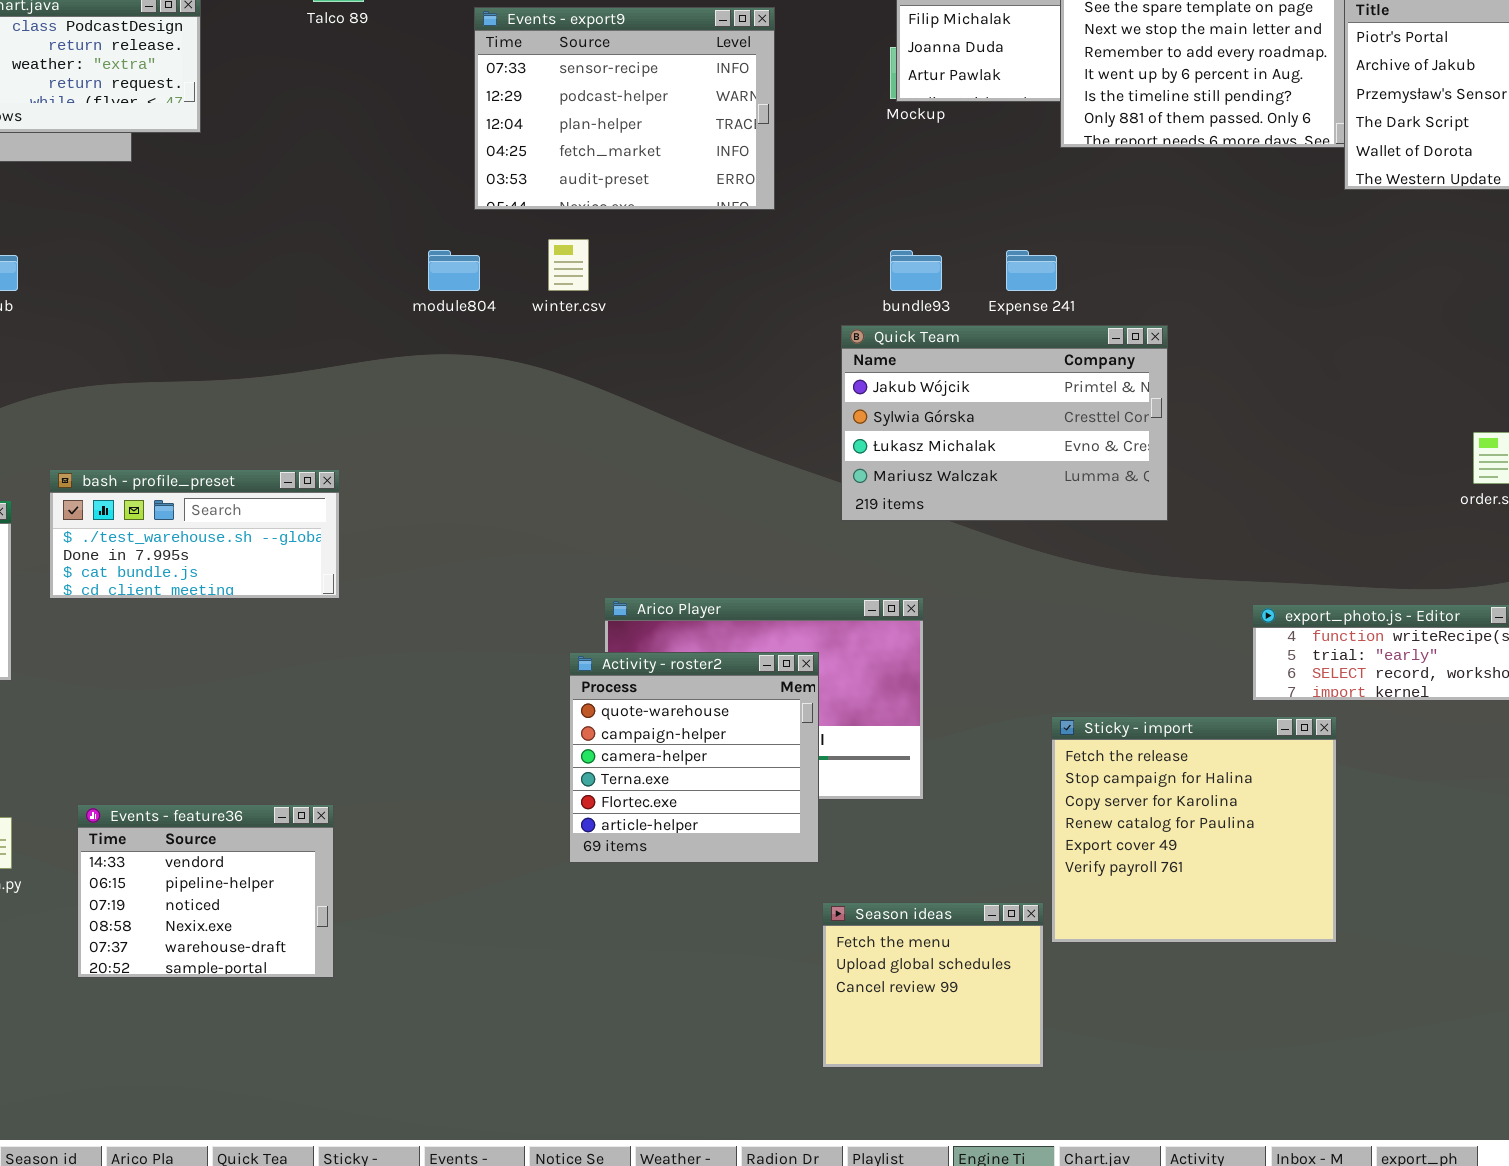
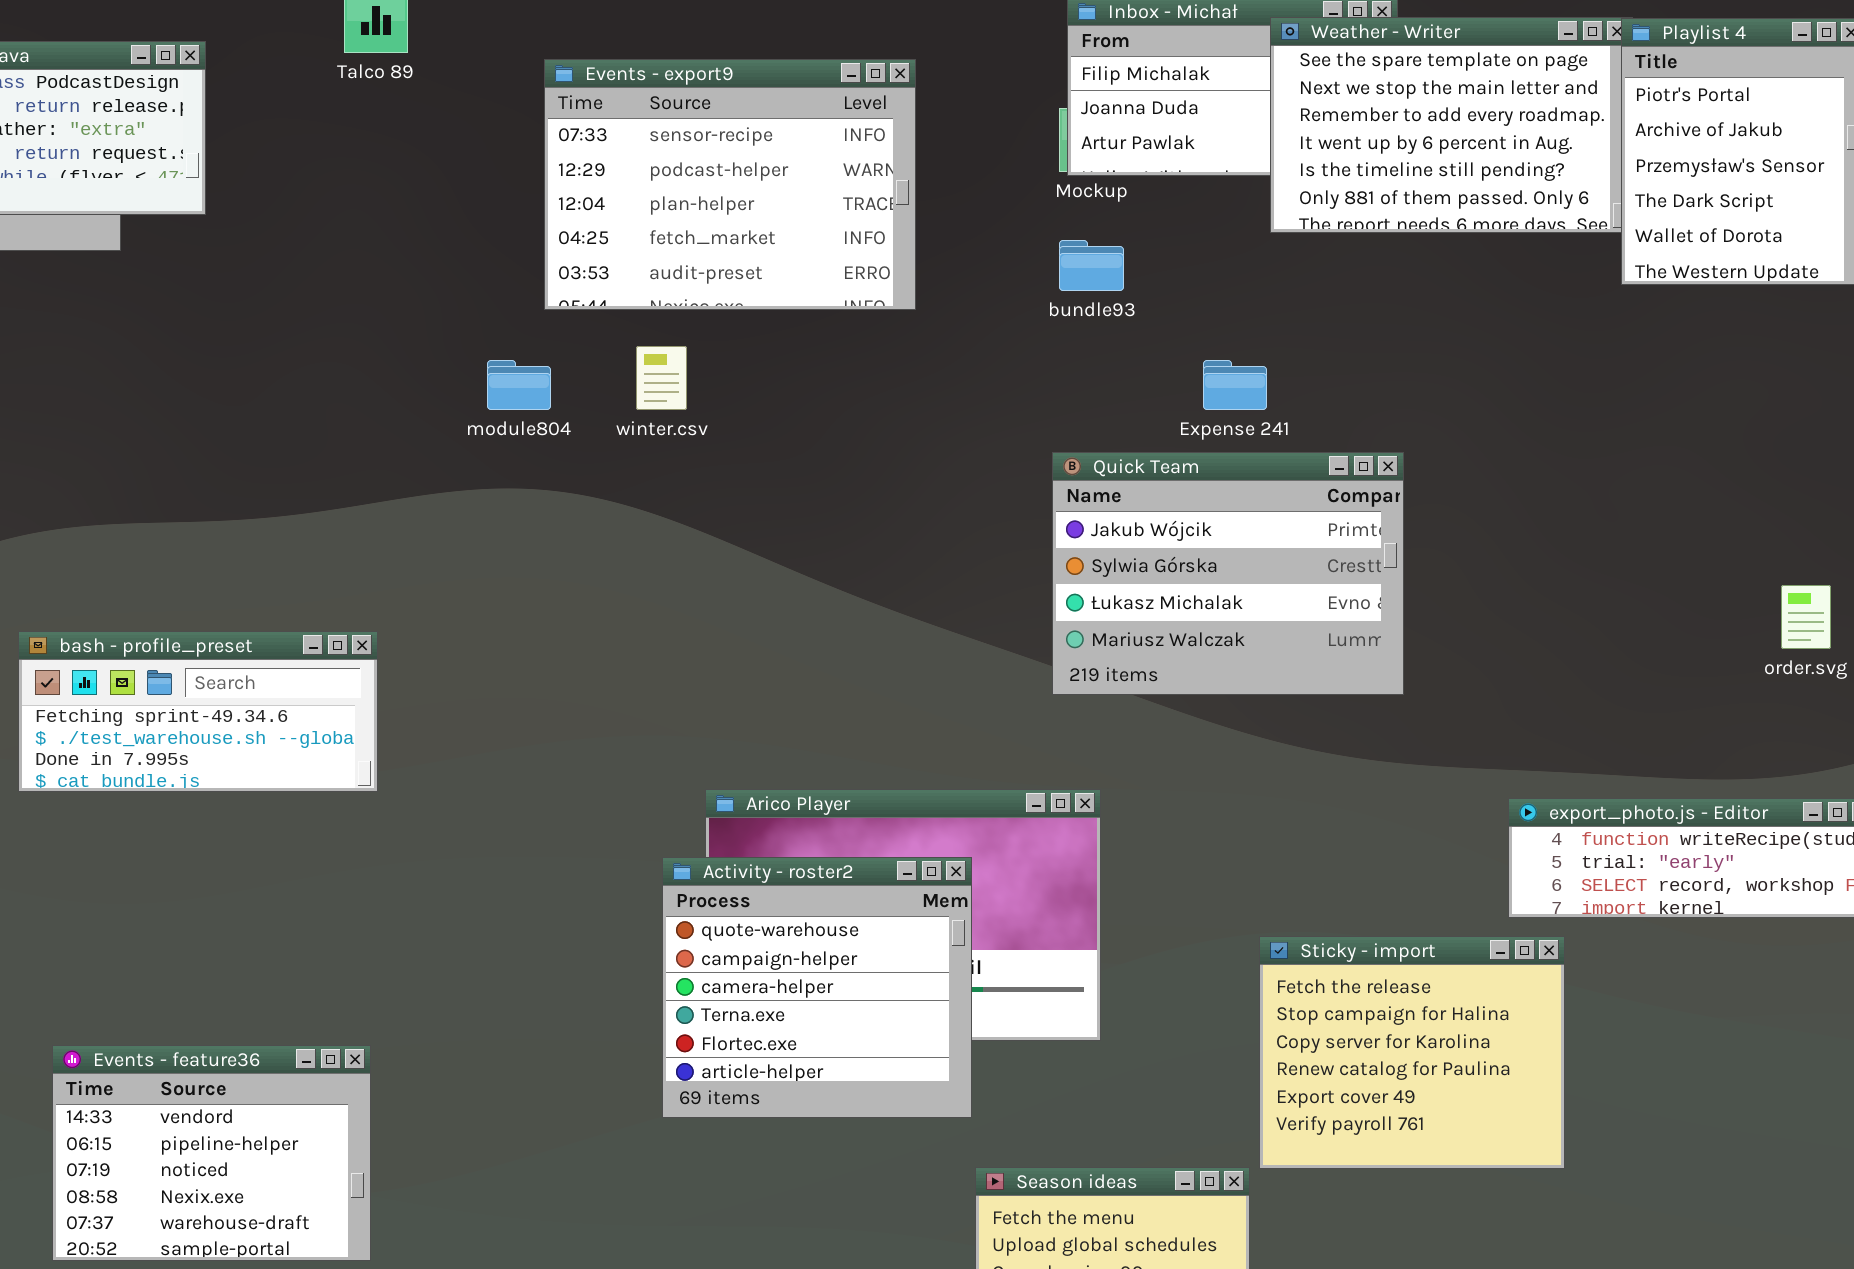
bundle93: [890,250,942,291] -> [1059,240,1124,291], moved
Quick Team: [841,325,1168,521] -> [1052,452,1404,695], resized
bash - profile_preset: [49,469,340,599] -> [18,631,378,792], scrolled up 1 row
Sticky - import: [1051,716,1337,943] -> [1259,936,1565,1169], resized

